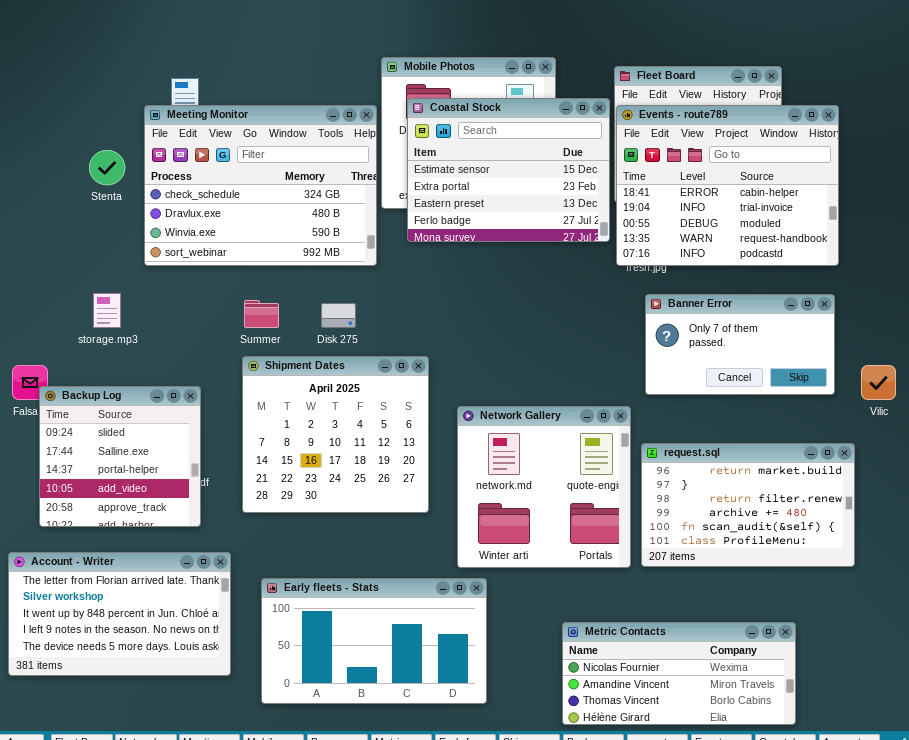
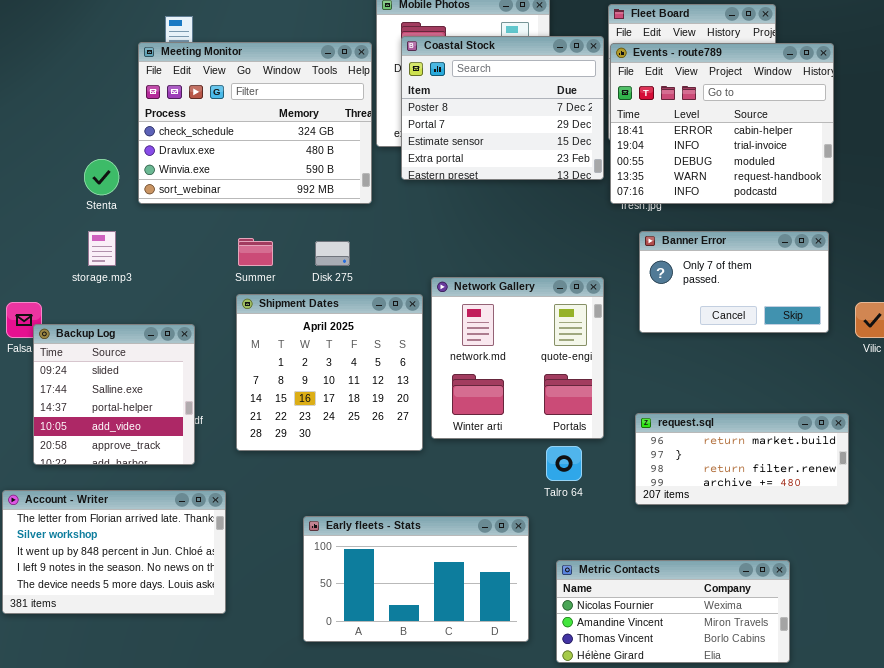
Coastal Stock: [407,98,610,242] -> [401,36,604,180], scrolled up 2 rows
Stenta: [89,150,125,185] -> [84,159,119,195], moved
Network Gallery: [457,406,631,568] -> [431,277,604,439], moved
request.sql: [641,443,855,567] -> [635,413,849,505], resized
Early fleets - Stats: [261,578,487,704] -> [303,516,529,642], moved

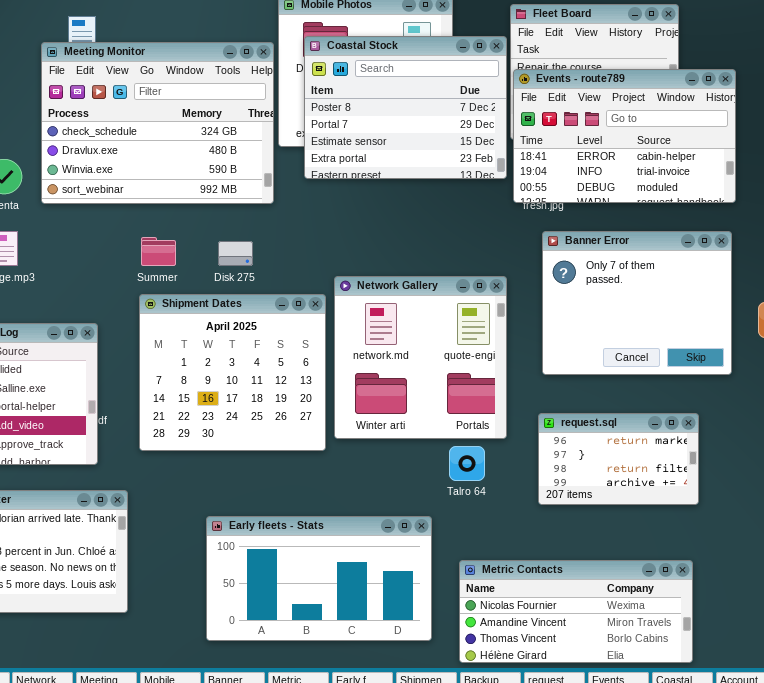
Events - route789: [610,43,834,204] -> [513,69,736,203], resized
Banner Error: [639,231,829,333] -> [542,231,732,375], resized
request.sql: [635,413,849,505] -> [538,413,699,505], resized

